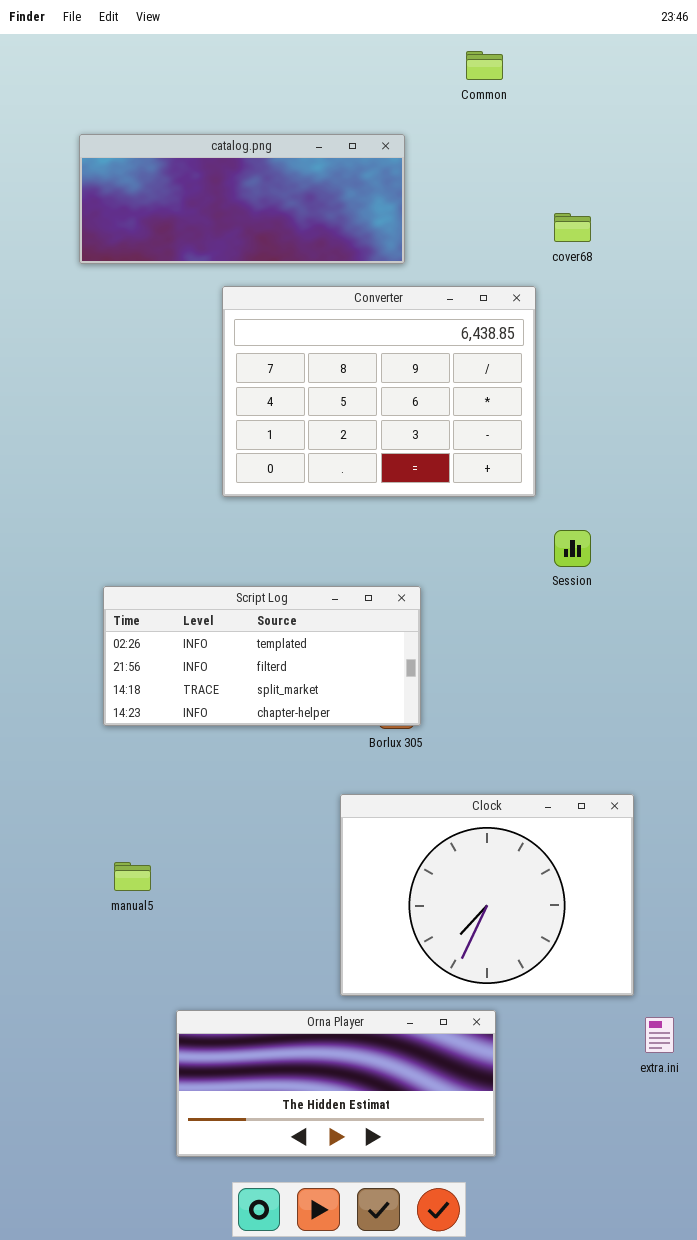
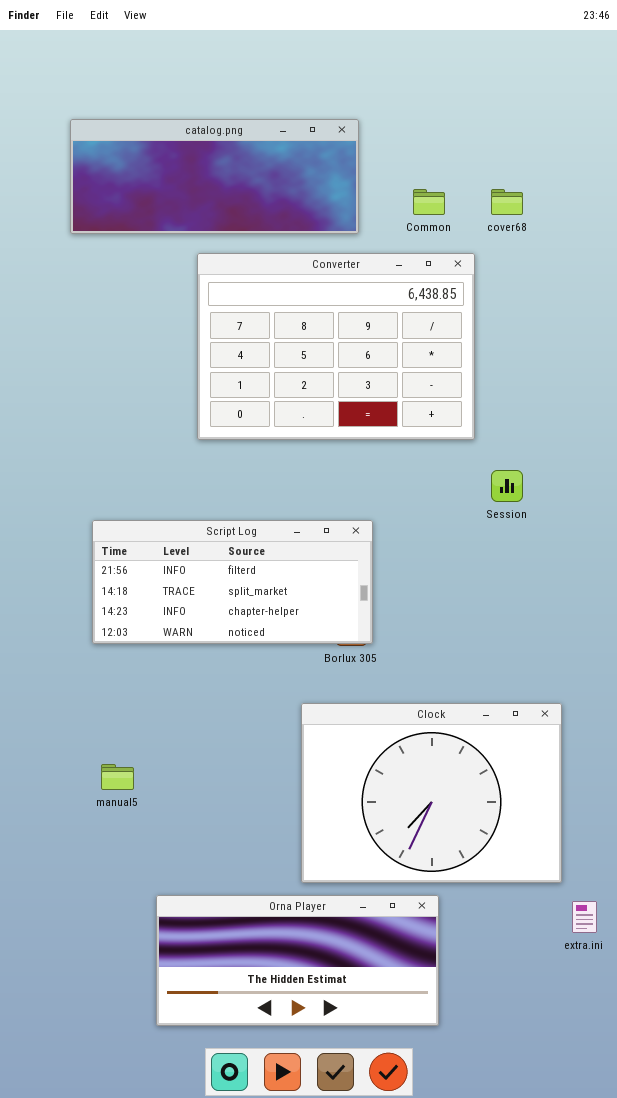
Common: [466,51,503,80] -> [413,189,445,215], moved
Script Log: [103,586,421,726] -> [92,520,373,644], scrolled down 1 row

